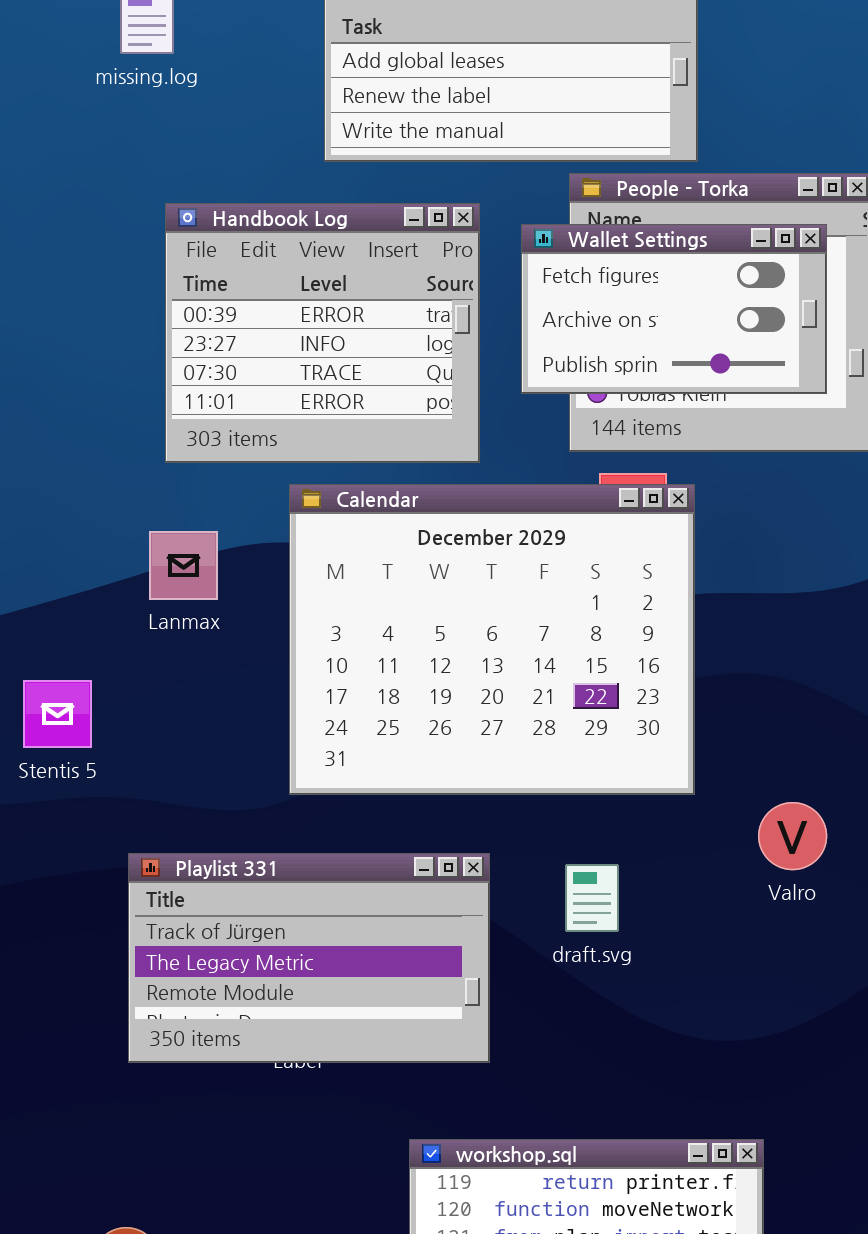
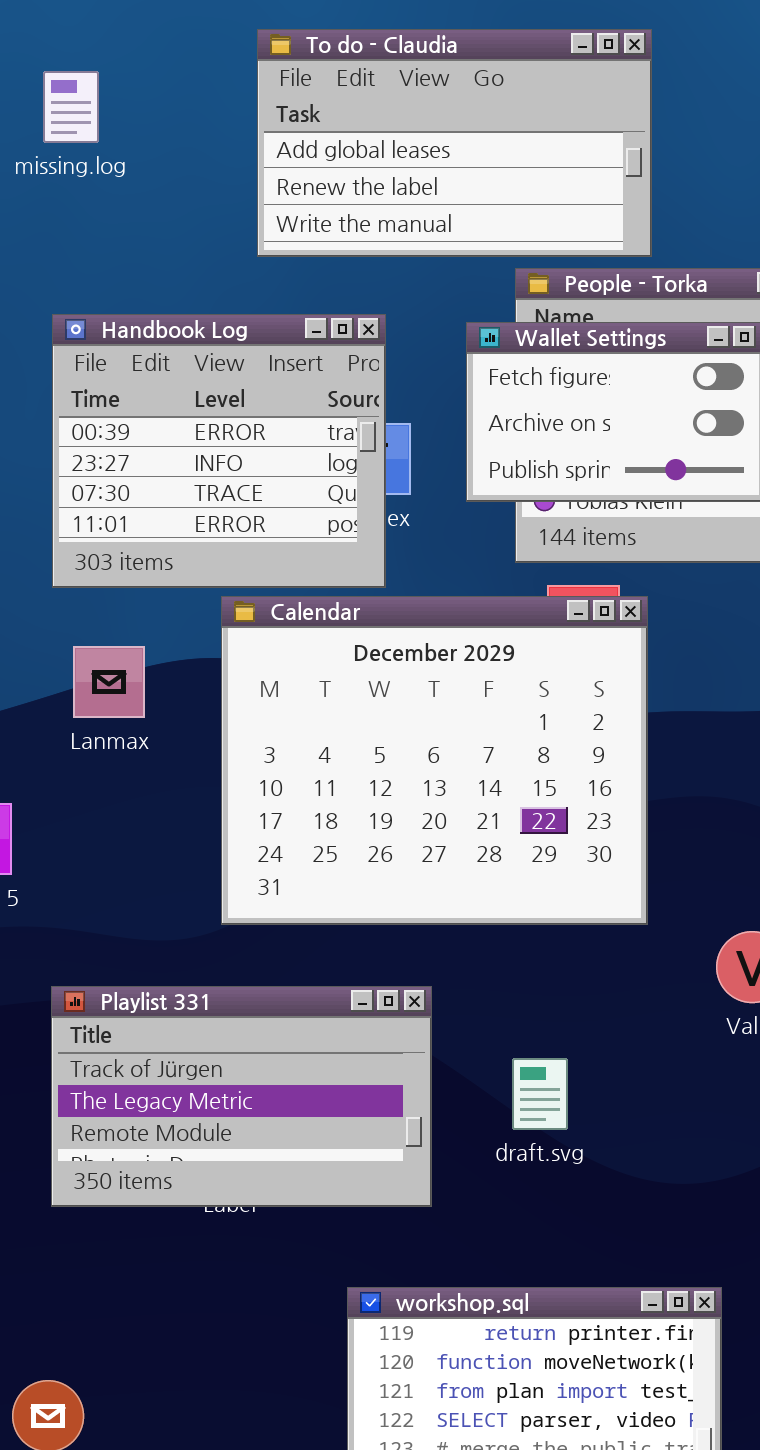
Handbook Log: [165,203,480,463] -> [52,314,386,588], moved
draft.svg: [565,864,619,932] -> [512,1058,568,1130], moved

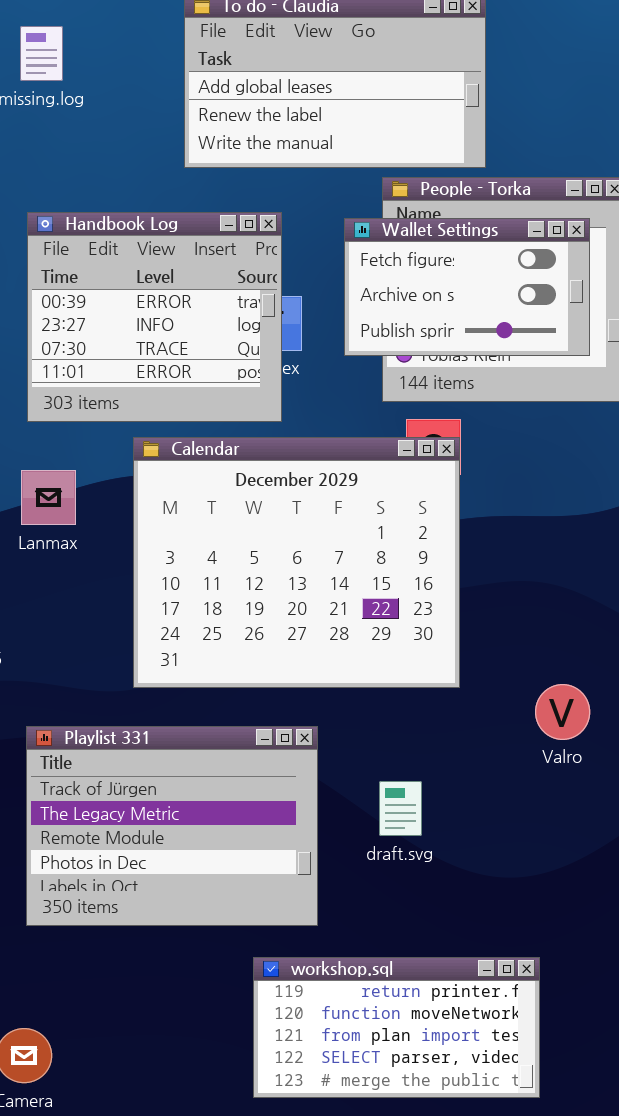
Calendar: [221,596,648,925] -> [133,437,460,688], moved
Lanmax: [73,646,145,718] -> [21,470,76,525], moved
Playlist 331: [51,986,432,1207] -> [26,726,318,926], resized

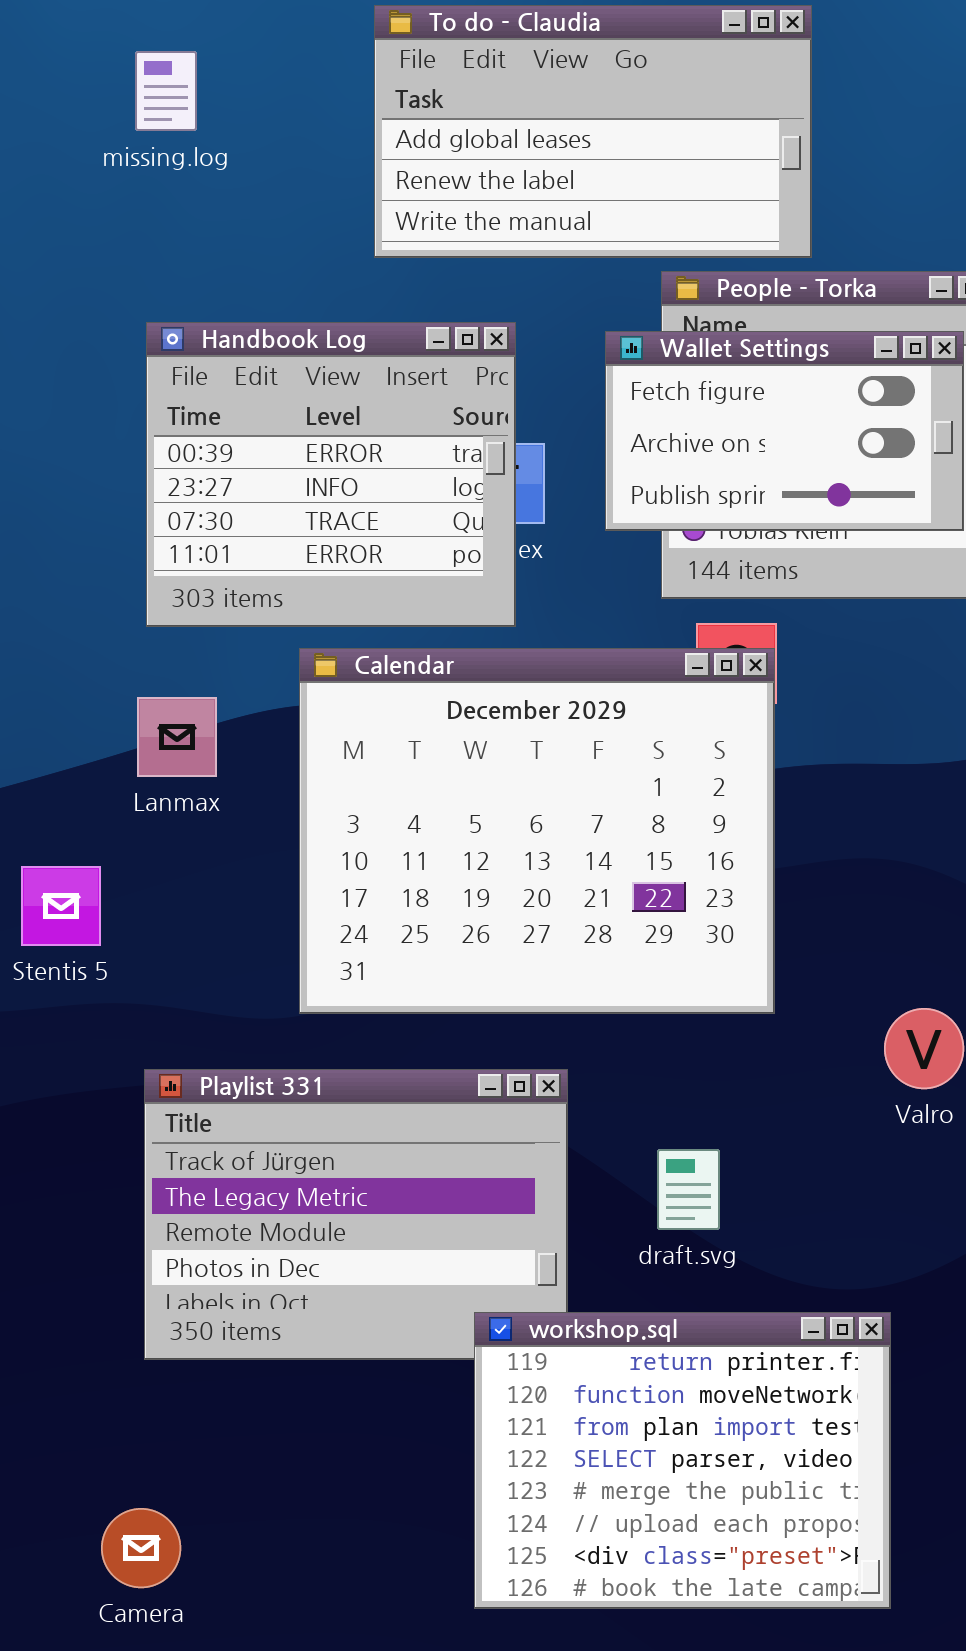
workshop.sql: [253,957,540,1098] -> [474,1312,891,1609], resized

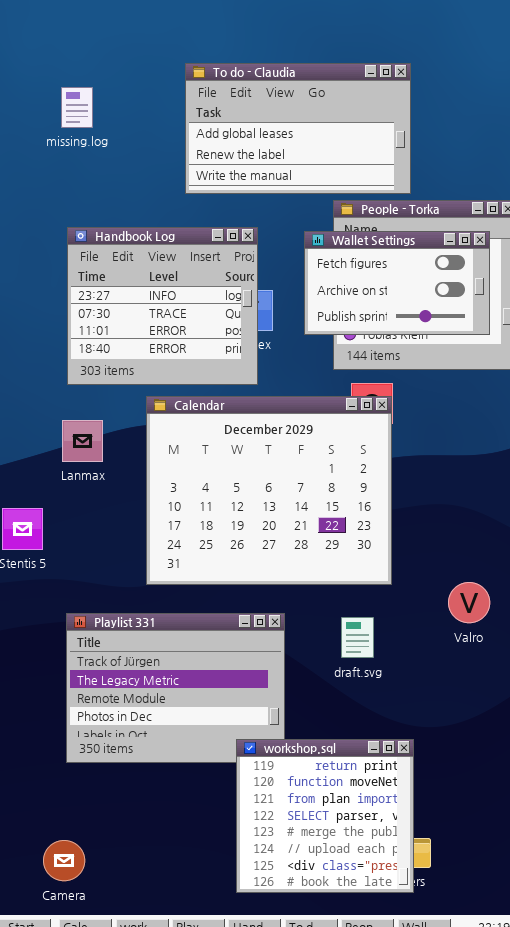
Handbook Log: [146,322,516,627] -> [67,227,258,385], scrolled down 1 row
draft.svg: [657,1149,720,1230] -> [341,617,374,658], moved
workshop.sql: [474,1312,891,1609] -> [236,739,414,893], resized

